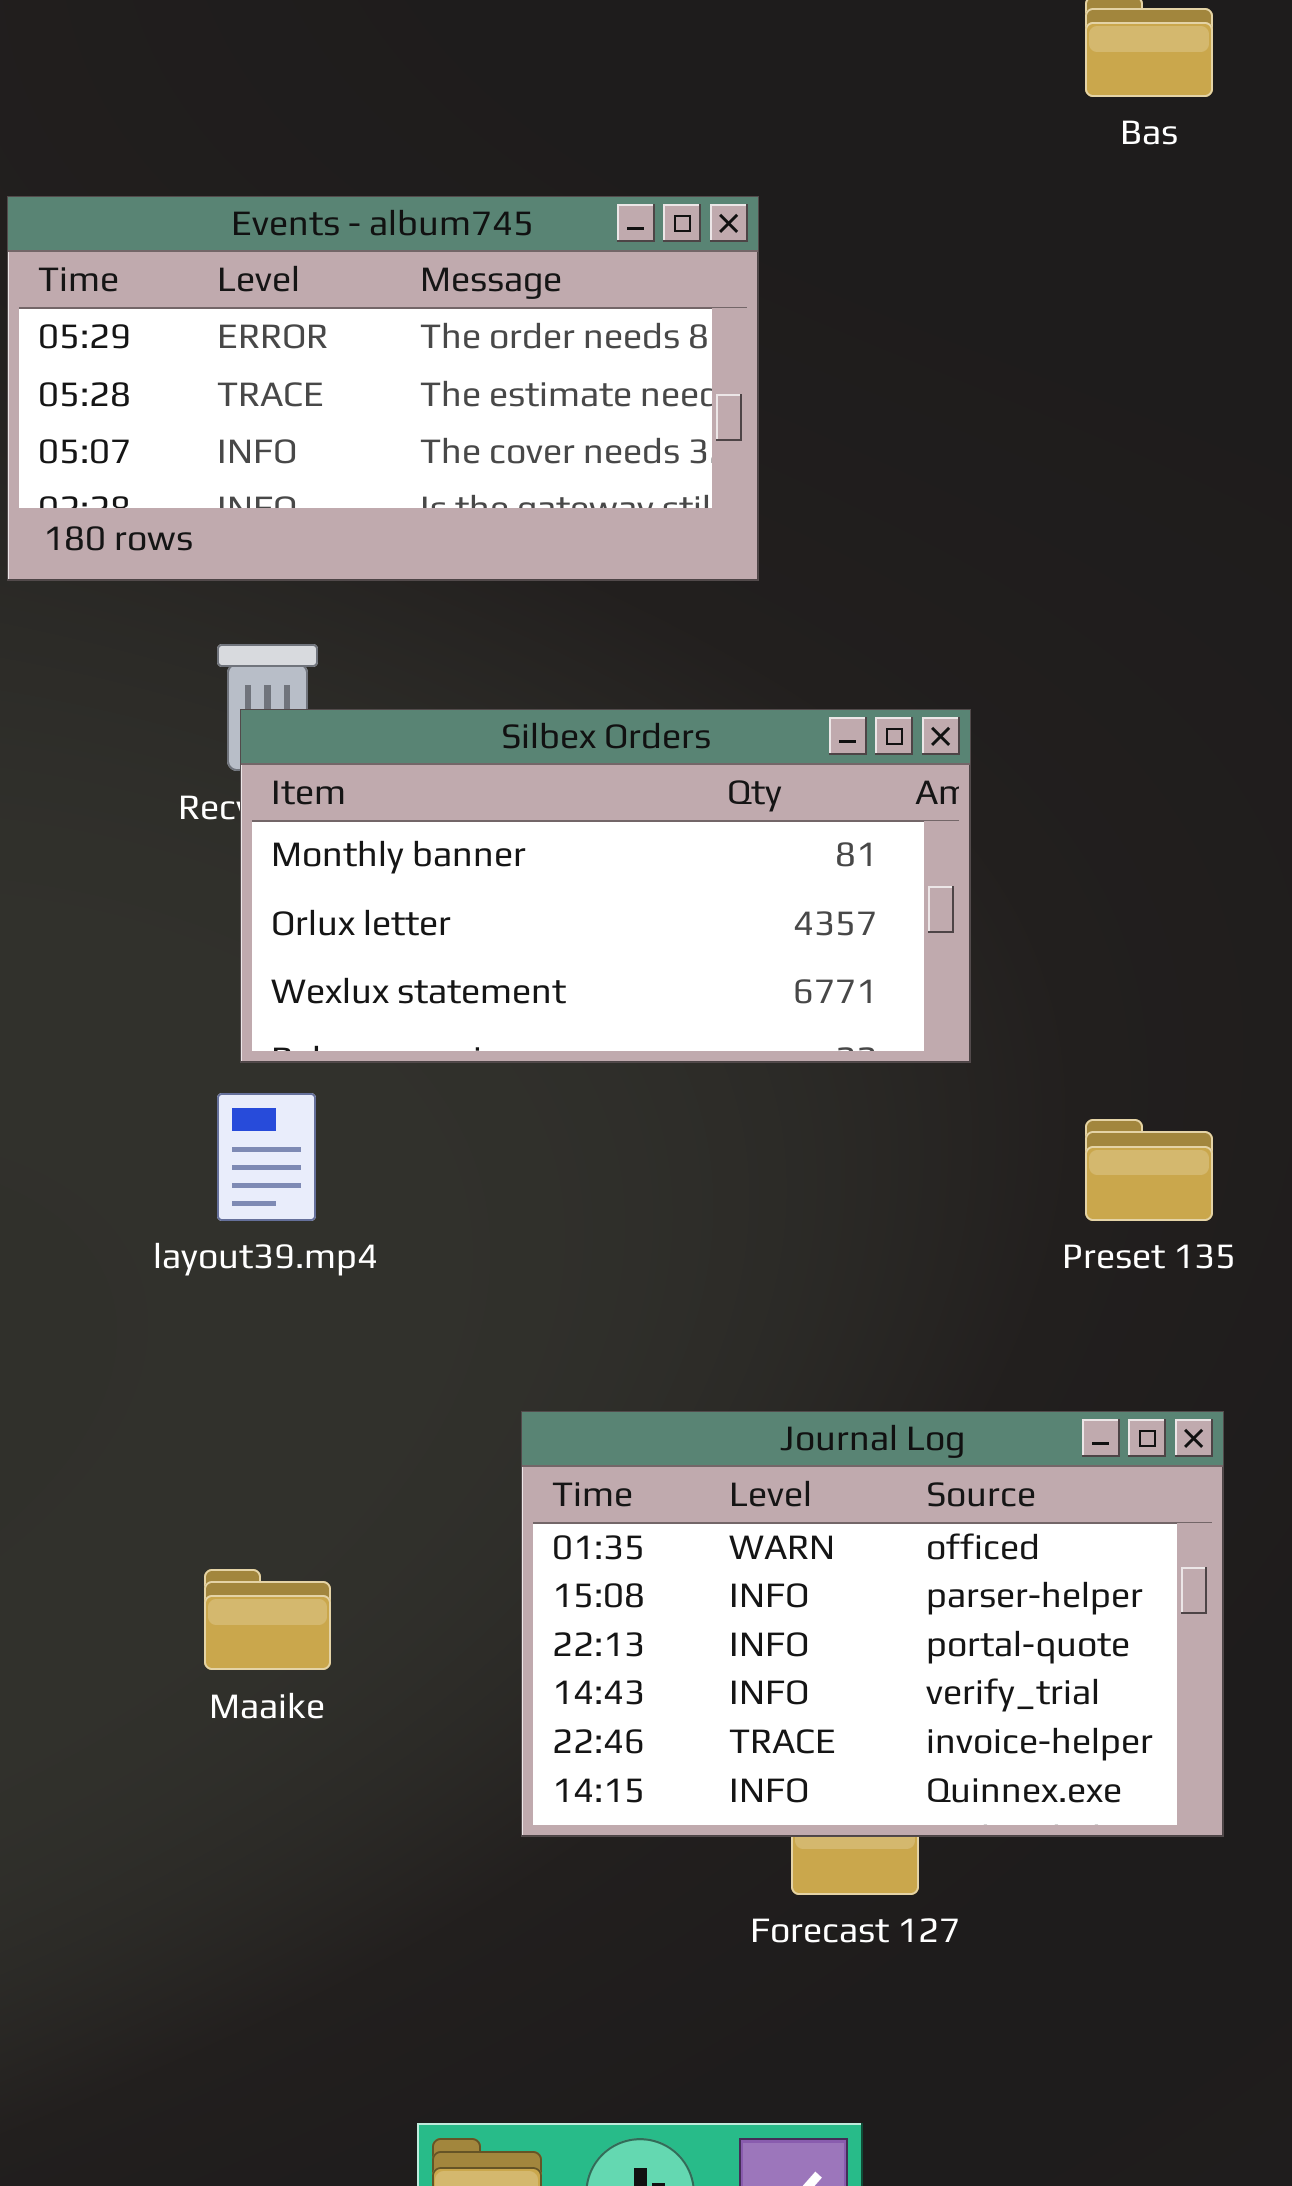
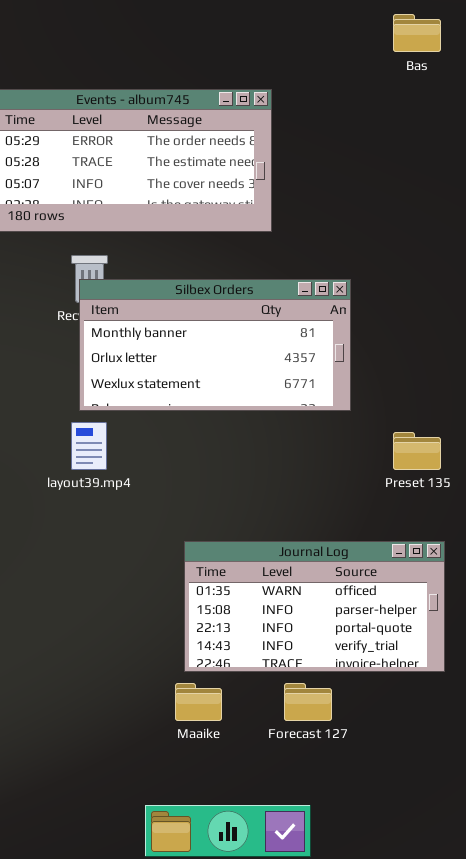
Journal Log: [521,1411,1224,1837] -> [184,541,445,672], resized
Maaike: [204,1569,331,1670] -> [175,683,222,721], moved

